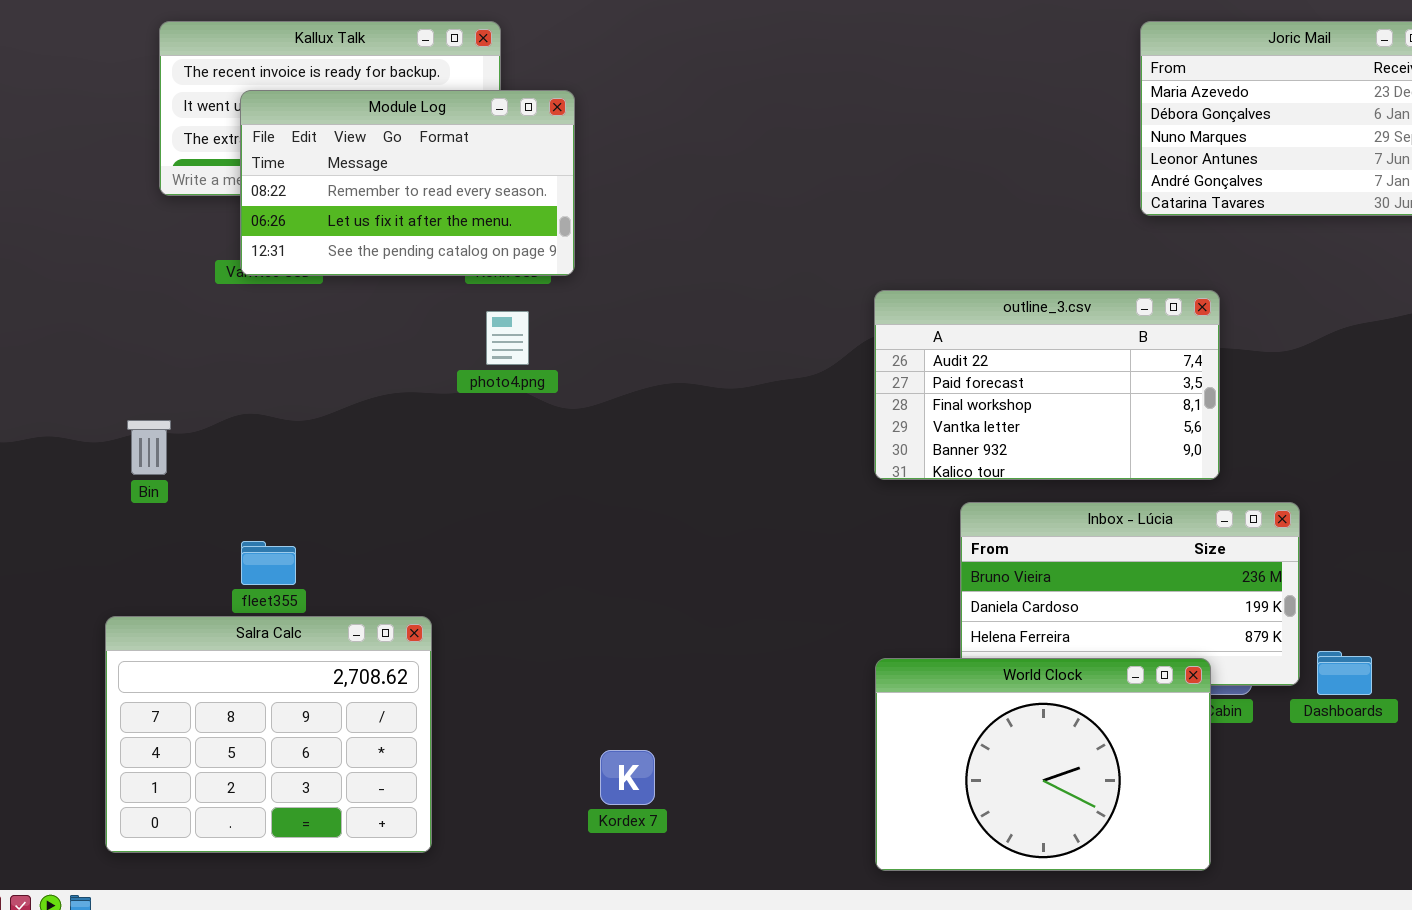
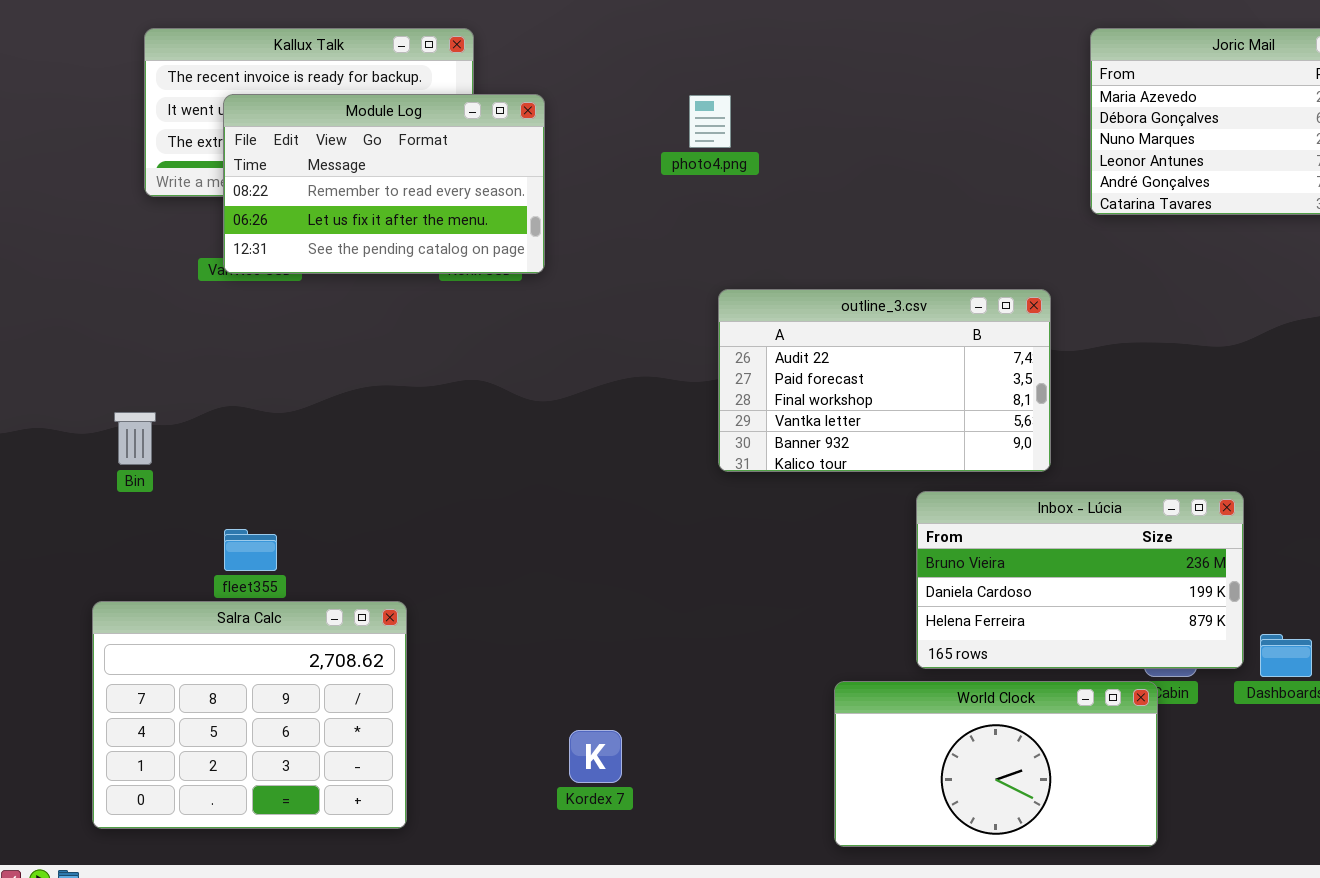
outline_3.csv: [874,290,1220,480] -> [718,289,1051,472], moved
photo4.png: [486,311,529,365] -> [689,95,731,148], moved
World Clock: [875,658,1211,871] -> [834,681,1158,847], resized

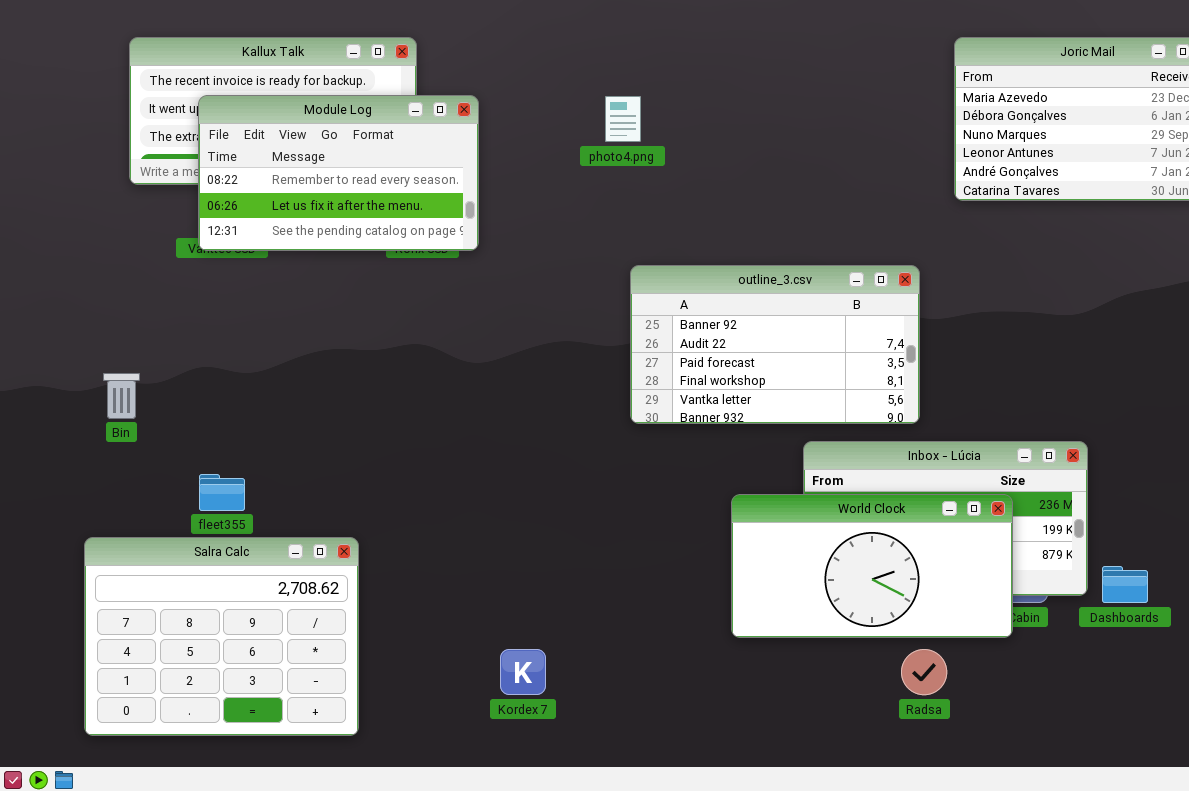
outline_3.csv: [718,289,1051,472] -> [630,265,920,424], scrolled up 1 row
World Clock: [834,681,1158,847] -> [731,494,1013,638], moved

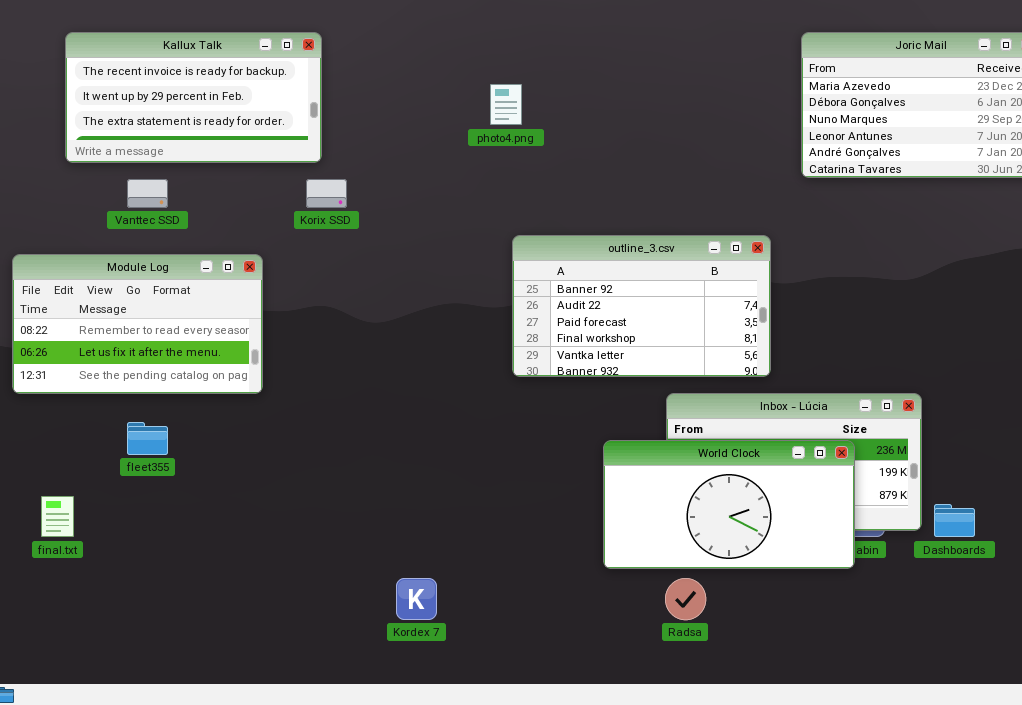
Module Log: [198,95,479,251] -> [12,254,263,394], moved
Salra Calc: [84,537,359,736] -> none, closed
Radsa: [901,649,947,695] -> [665,578,706,620], moved

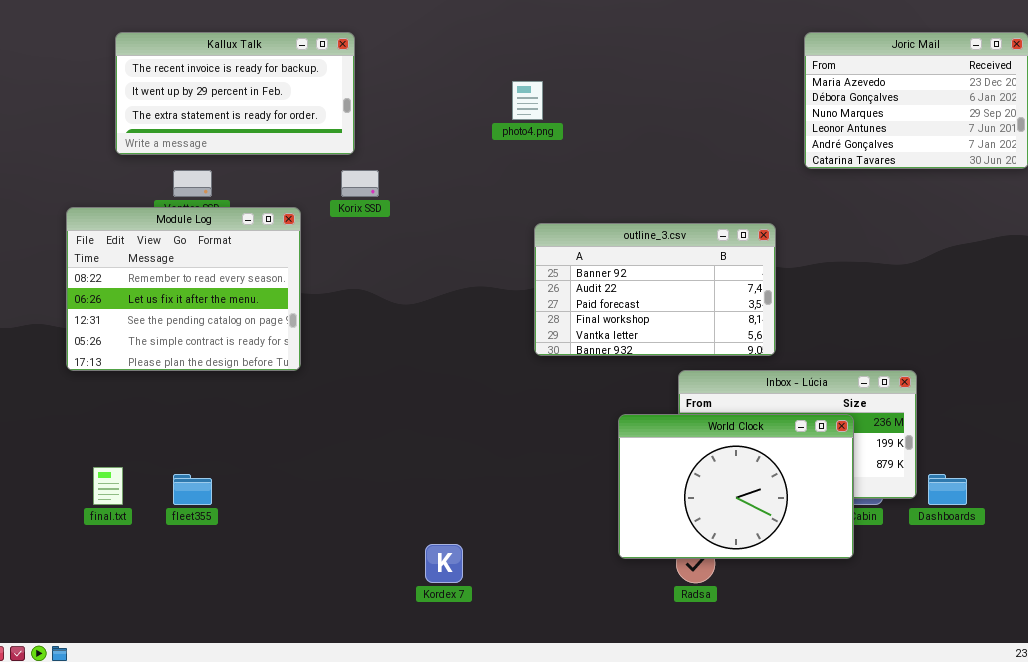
Module Log: [12,254,263,394] -> [66,207,301,371], resized
fleet355: [127,422,168,455] -> [173,474,212,505], moved
World Clock: [603,440,855,569] -> [618,414,854,559], resized

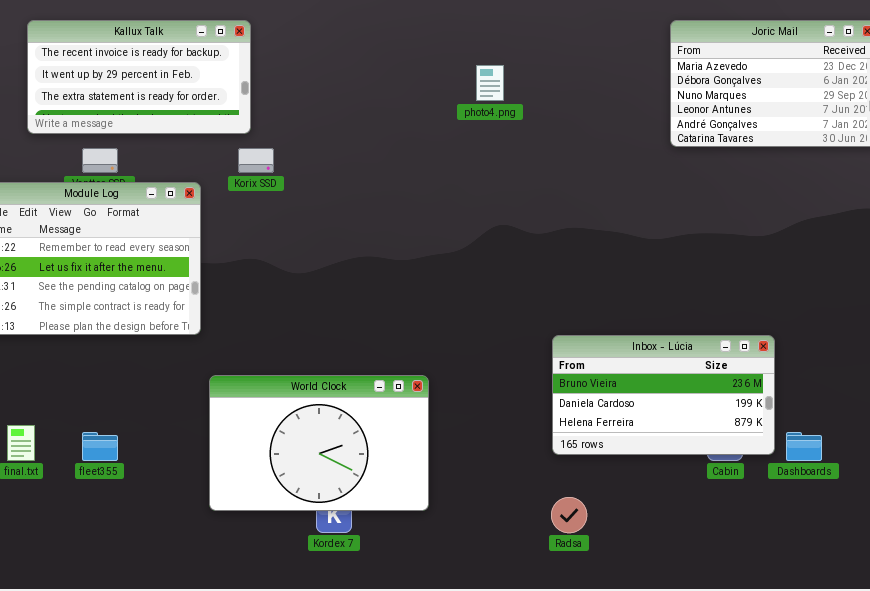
photo4.png: [512,81,543,120] -> [476,65,504,101], moved
outline_3.csv: [534,223,776,356] -> none, closed
World Clock: [618,414,854,559] -> [209,375,429,511], moved

